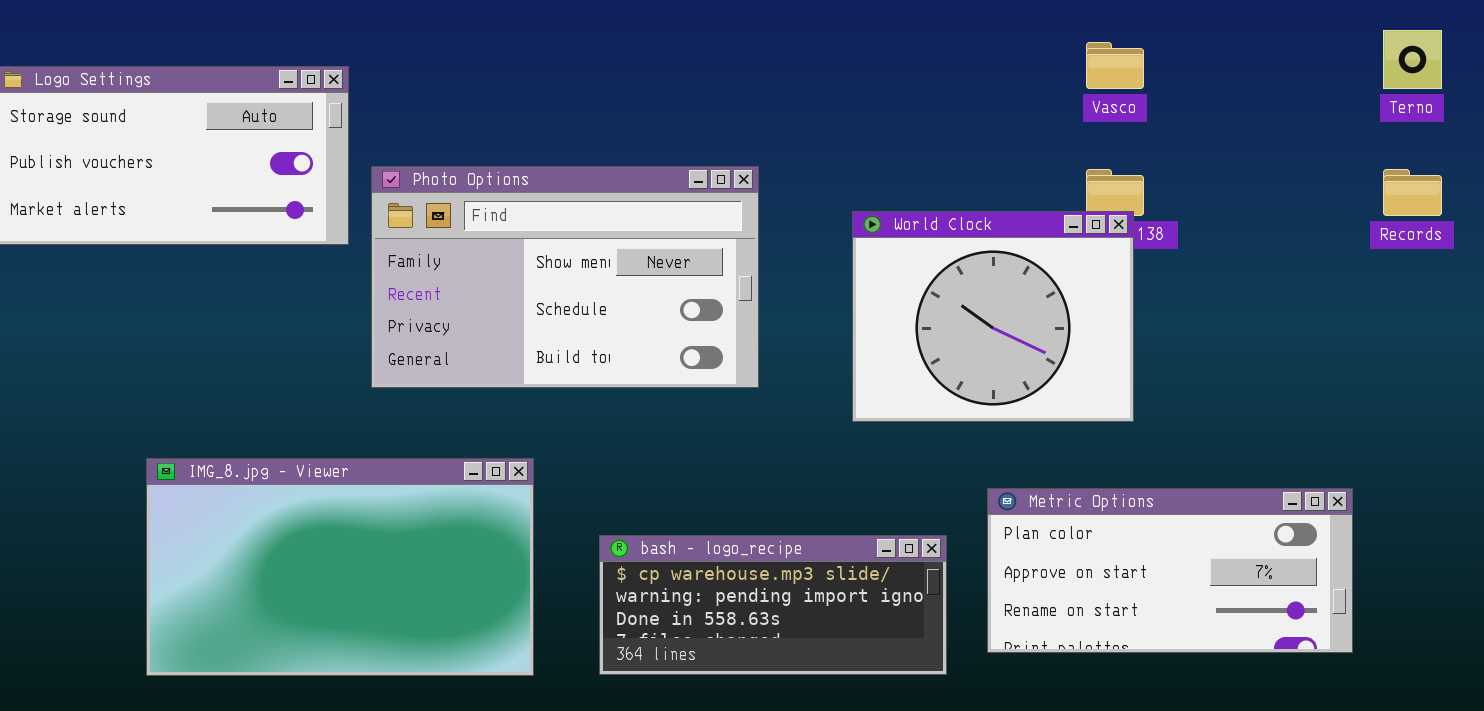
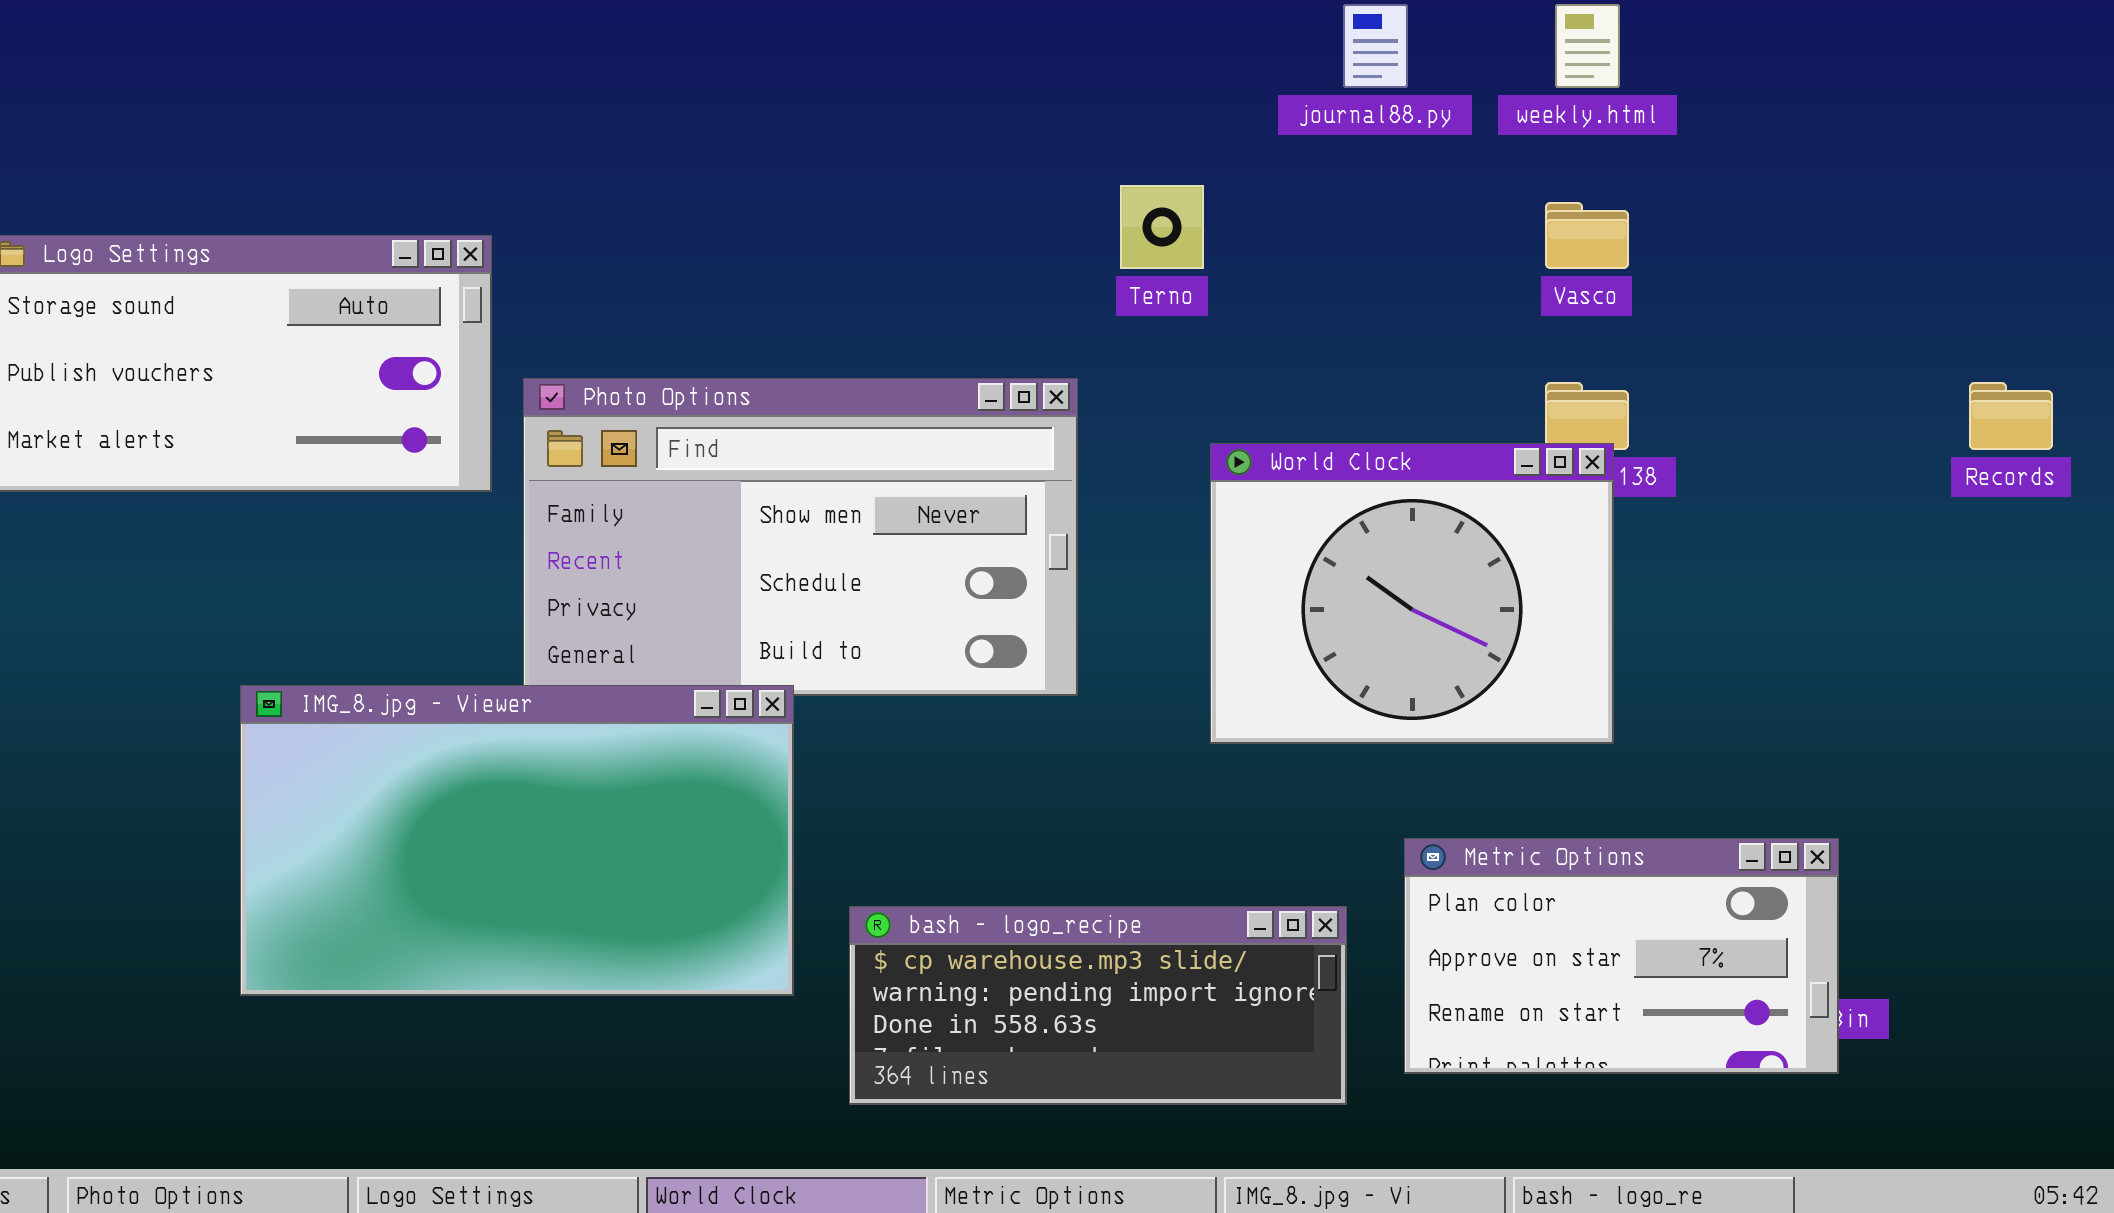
Terno: [1383,30,1442,89] -> [1120,185,1204,269], moved
IMG_8.jpg - Viewer: [146,458,534,676] -> [240,685,794,996], moved
Metric Options: [987,488,1353,653] -> [1404,838,1839,1074], resized

